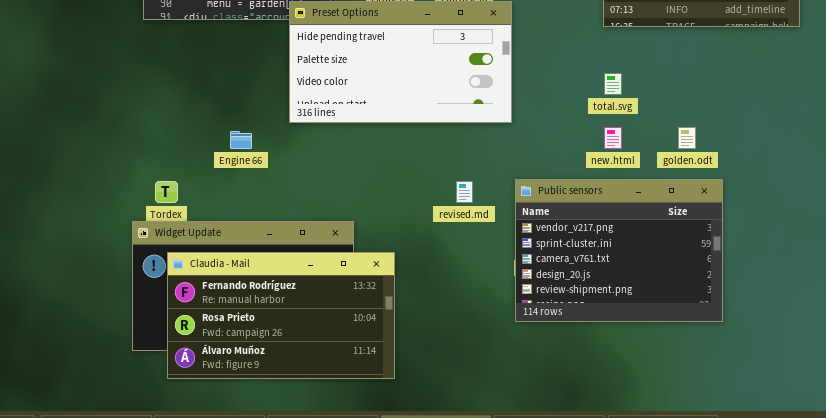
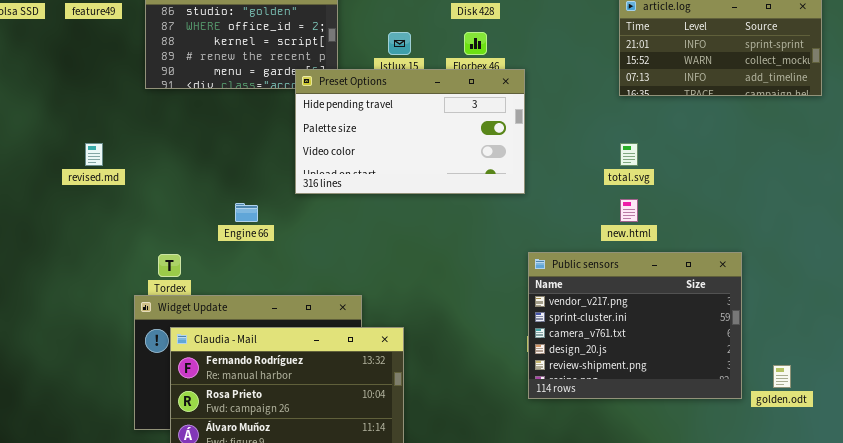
golden.odt: [678,127,696,149] -> [773,365,791,388], moved
revised.md: [456,181,473,203] -> [85,143,103,166], moved

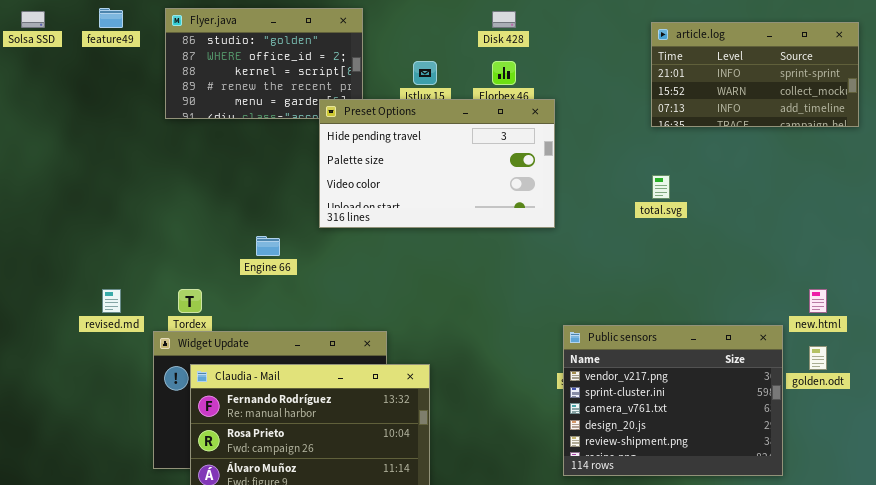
revised.md: [85,143,103,166] -> [102,289,121,313], moved
new.html: [620,199,638,222] -> [809,289,827,313], moved
Public sensors: [528,252,742,399] -> [563,325,783,476], moved
golden.odt: [773,365,791,388] -> [809,346,827,370], moved

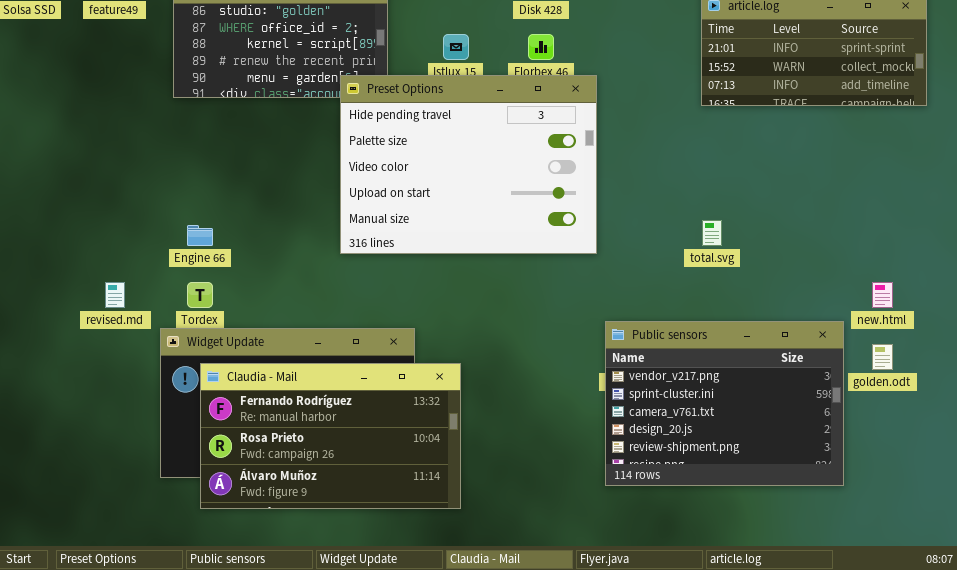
Preset Options: [319,99,555,228] -> [340,75,597,254], resized
total.svg: [652,175,670,199] -> [702,220,722,246], moved
Engine 66: [256,236,280,256] -> [187,225,213,246], moved

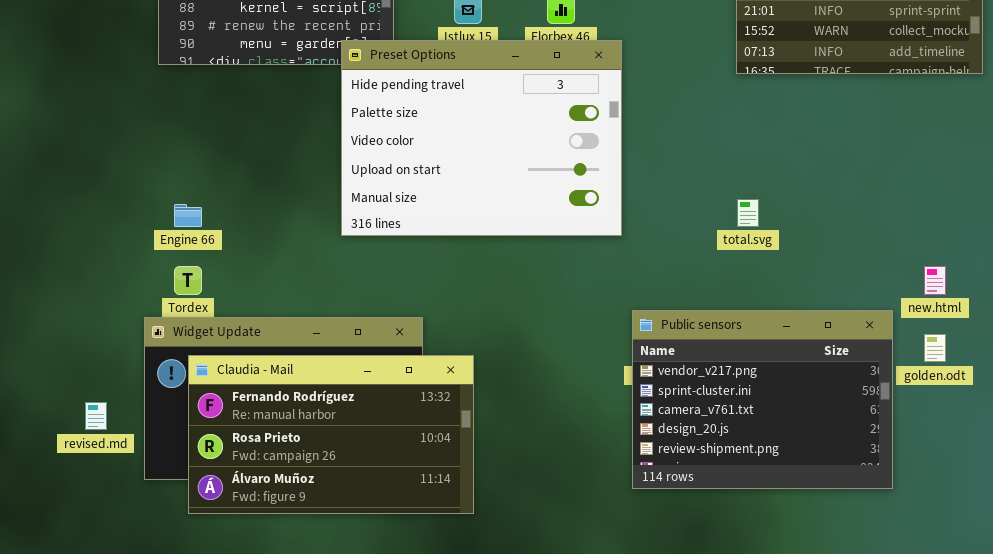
revised.md: [105,282,125,308] -> [85,402,107,430], moved

